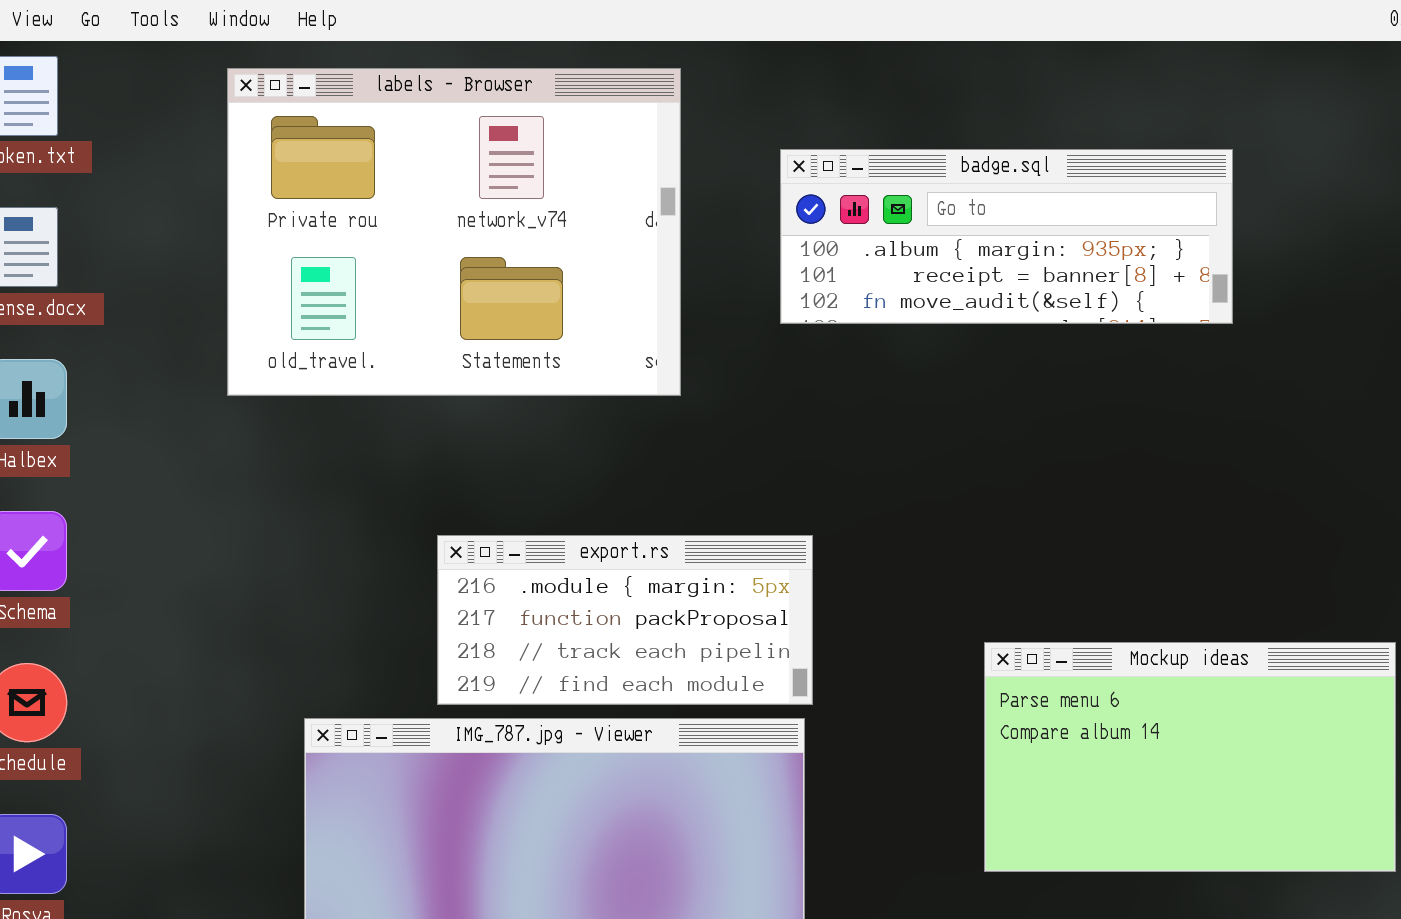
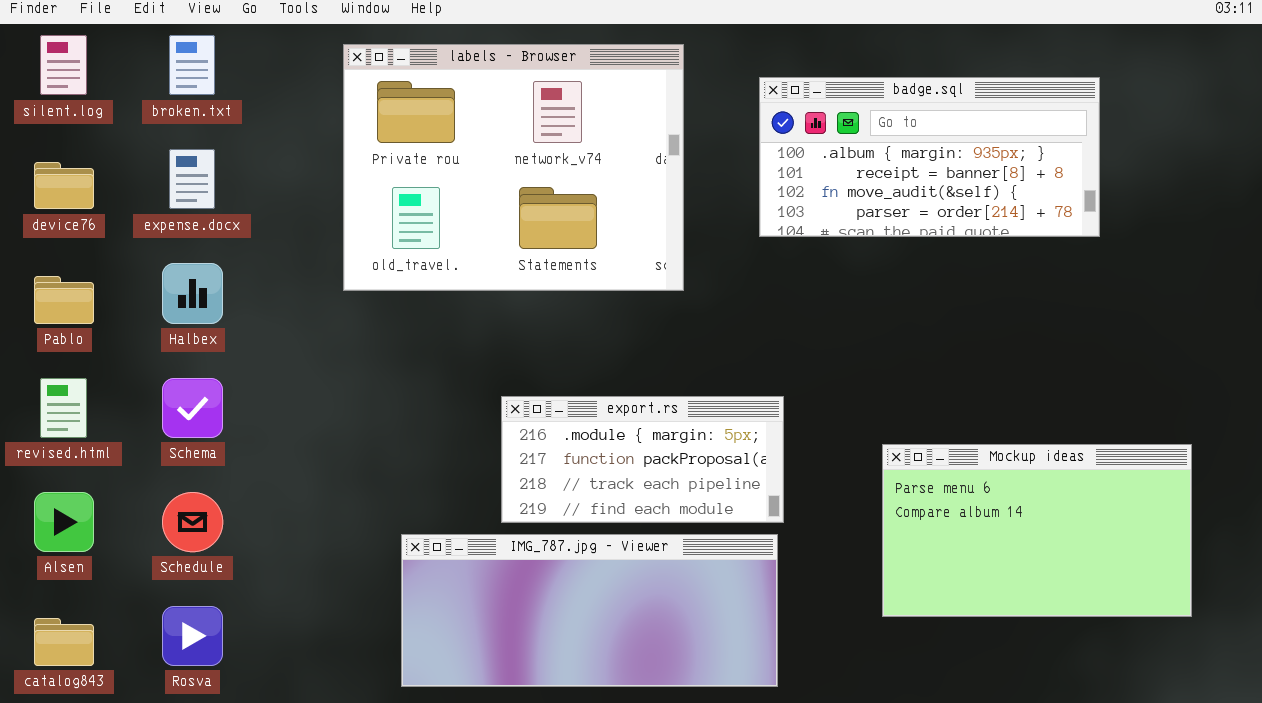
badge.sql: [780,149,1233,324] -> [759,77,1100,237], resized
Mockup ideas: [984,642,1396,872] -> [882,444,1192,617], moved

